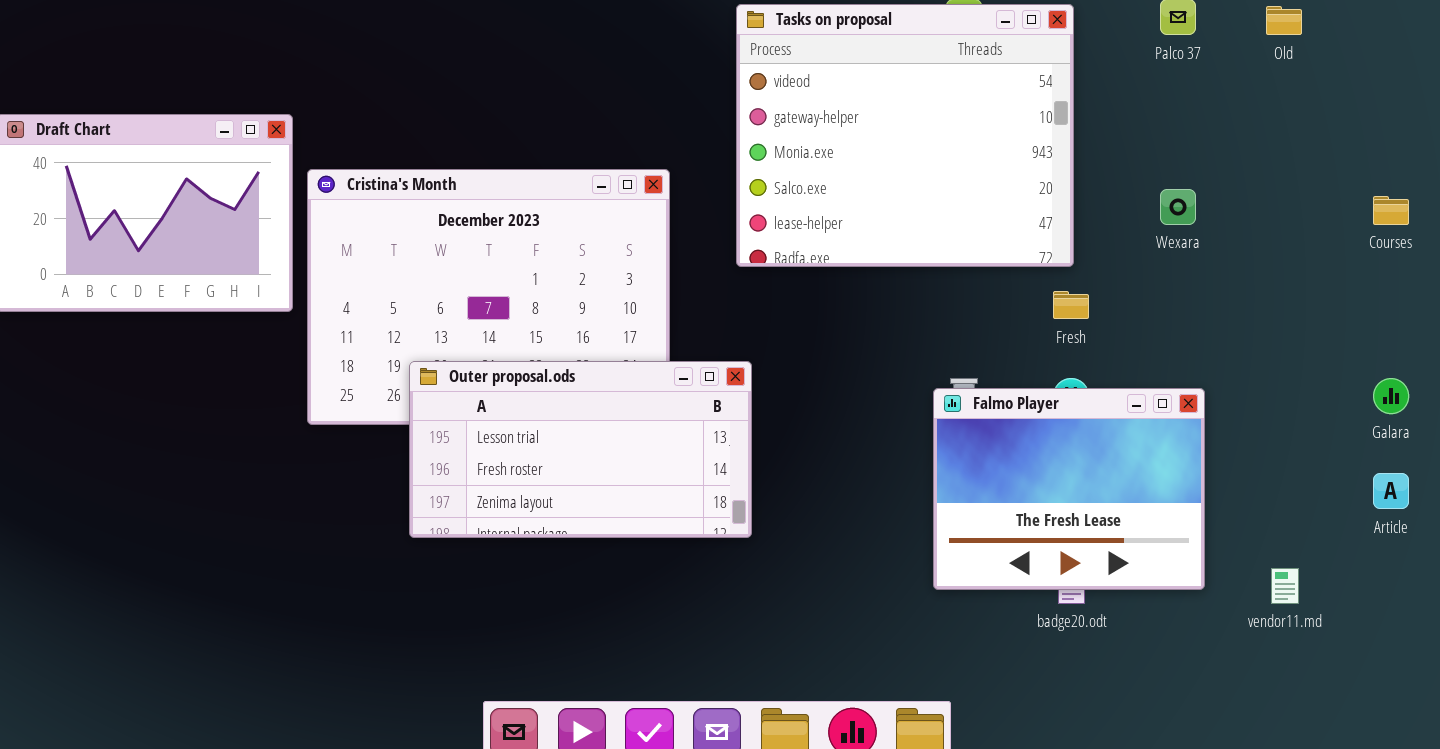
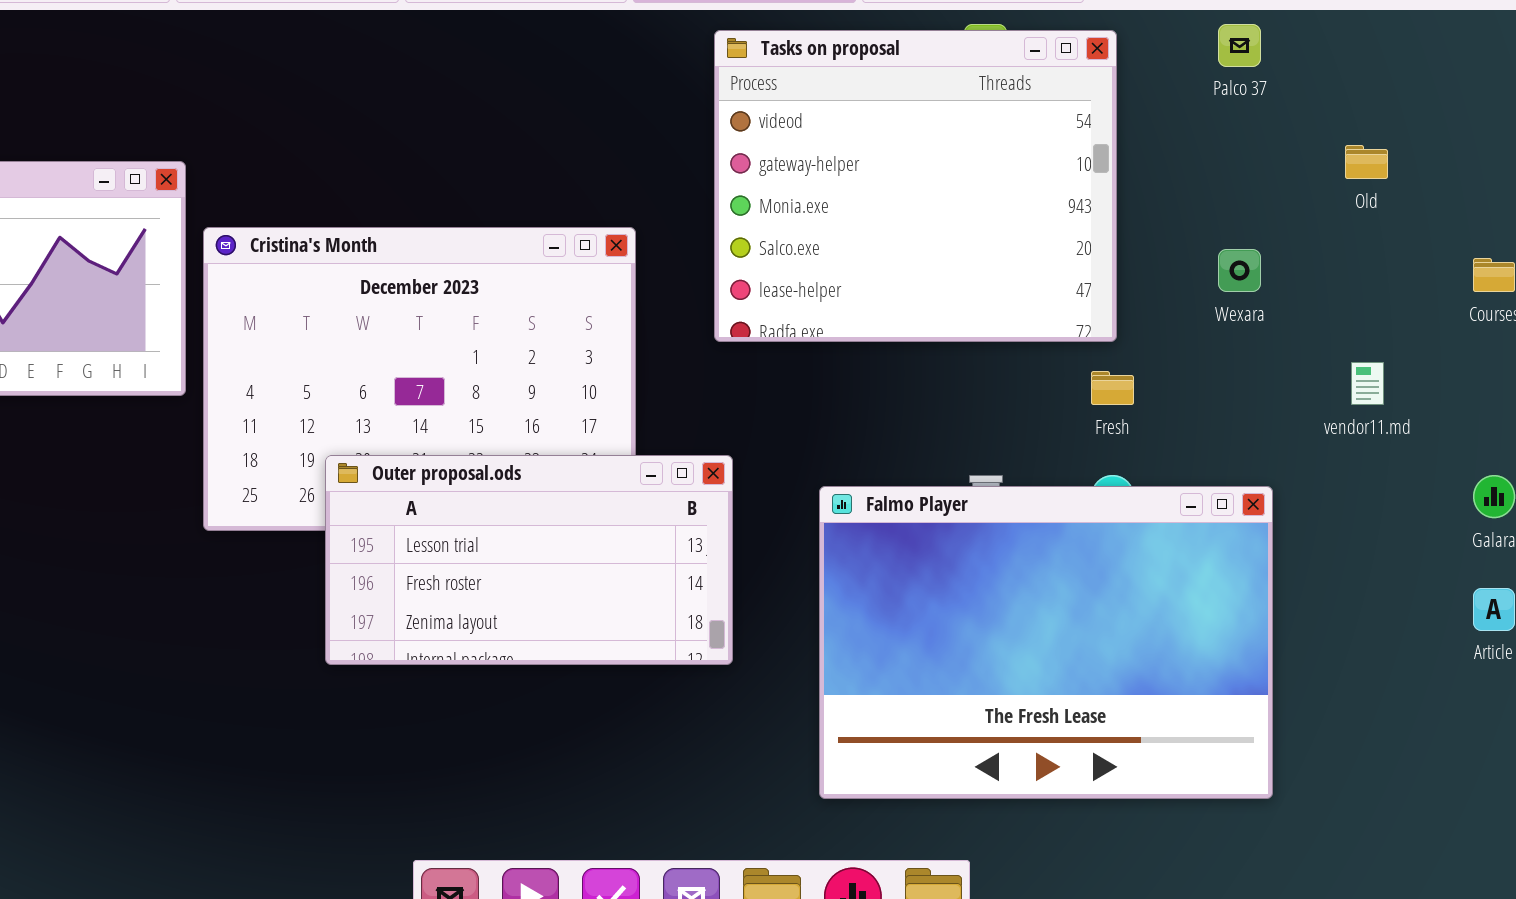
Old: [1266,6,1302,35] -> [1345,145,1388,179], moved
Falmo Player: [933,388,1205,590] -> [819,486,1273,799], resized
vendor11.md: [1271,568,1299,604] -> [1351,362,1384,405], moved

